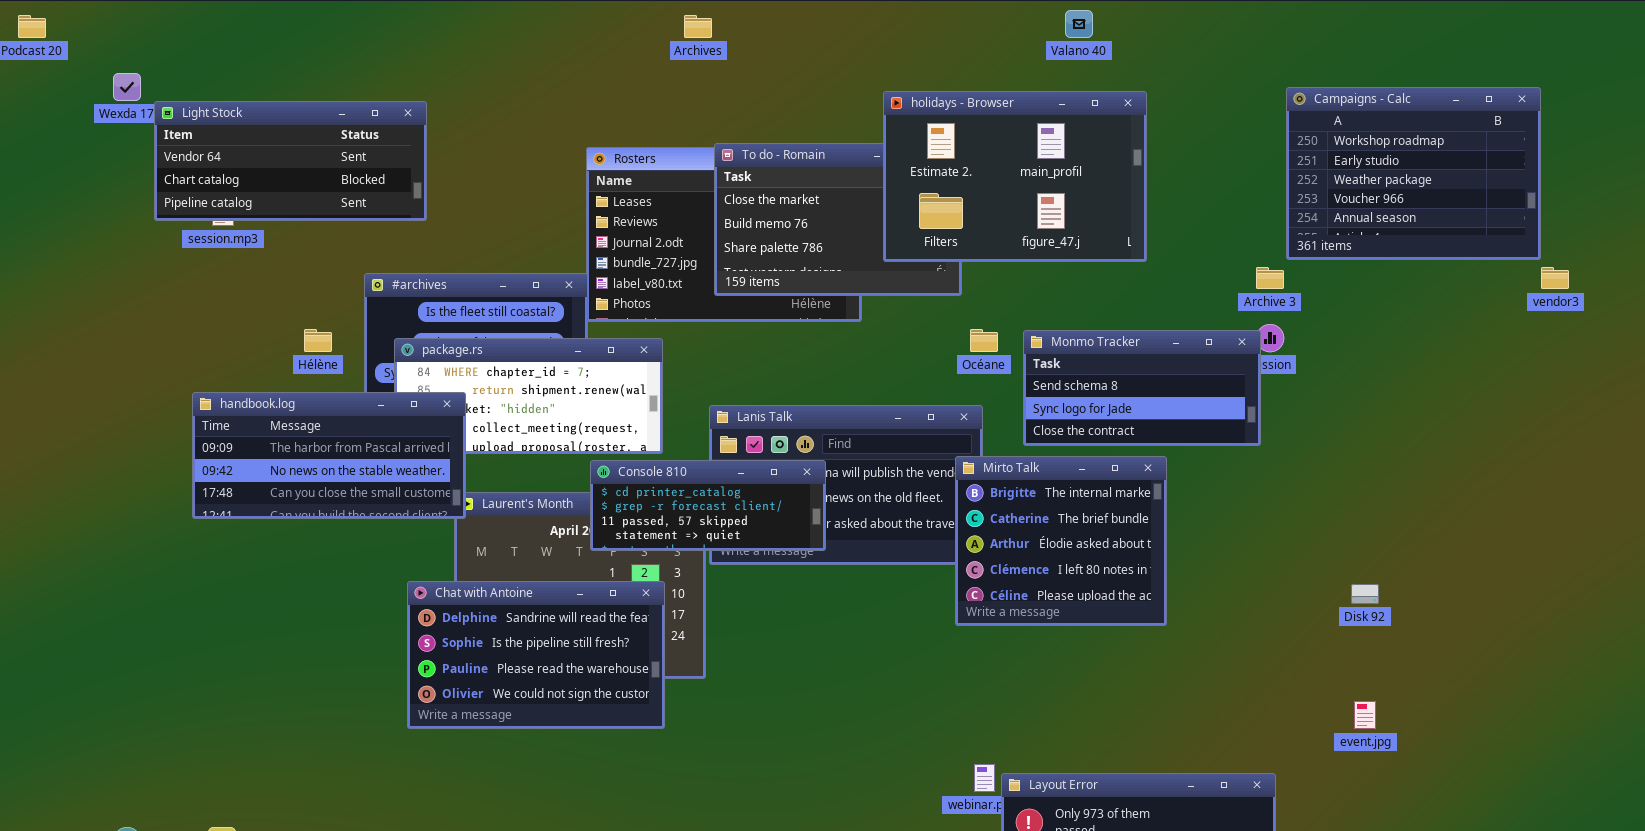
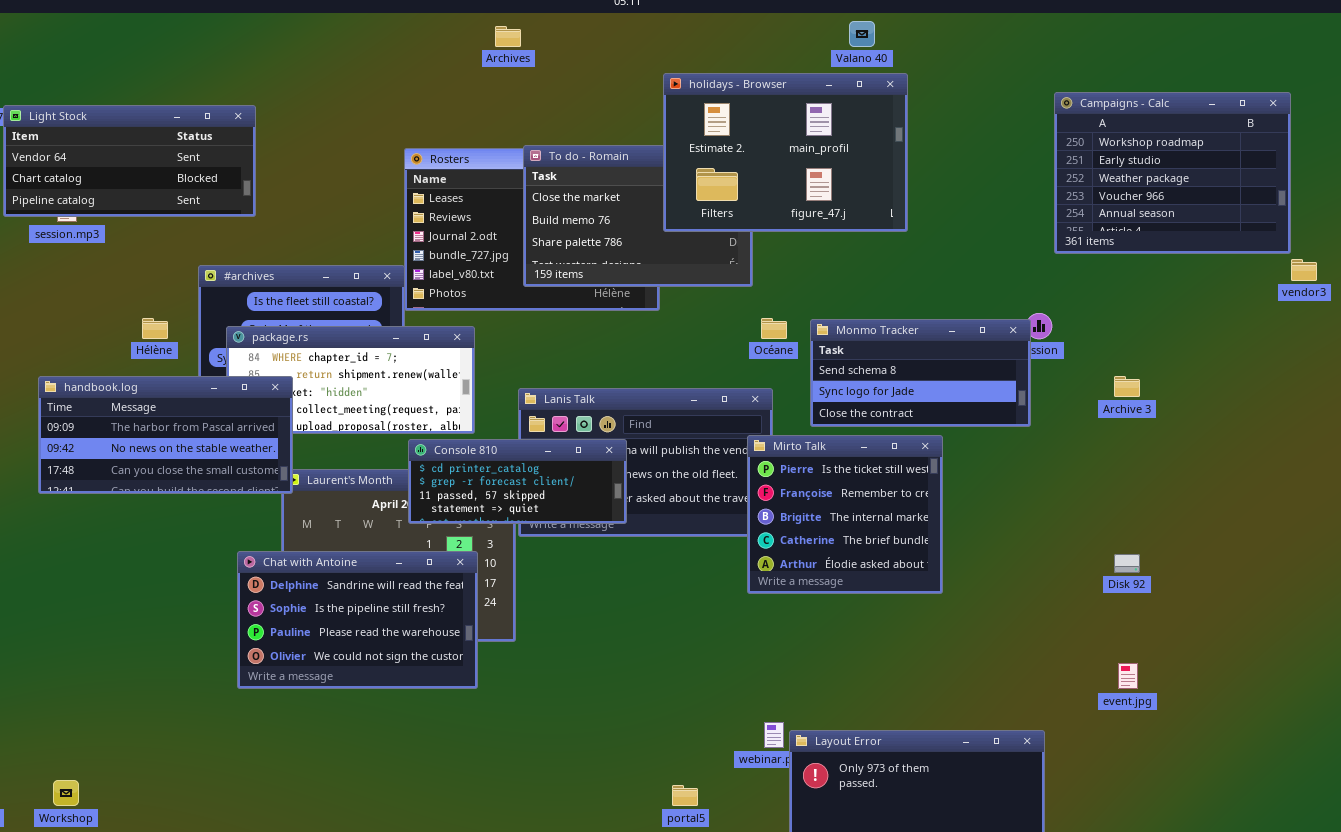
holidays - Browser: [883,91,1147,262] -> [663,73,908,232], moved
Archive 3: [1256,267,1284,289] -> [1114,376,1140,397], moved
Mirto Talk: [955,456,1167,626] -> [747,435,943,594], scrolled up 2 rows

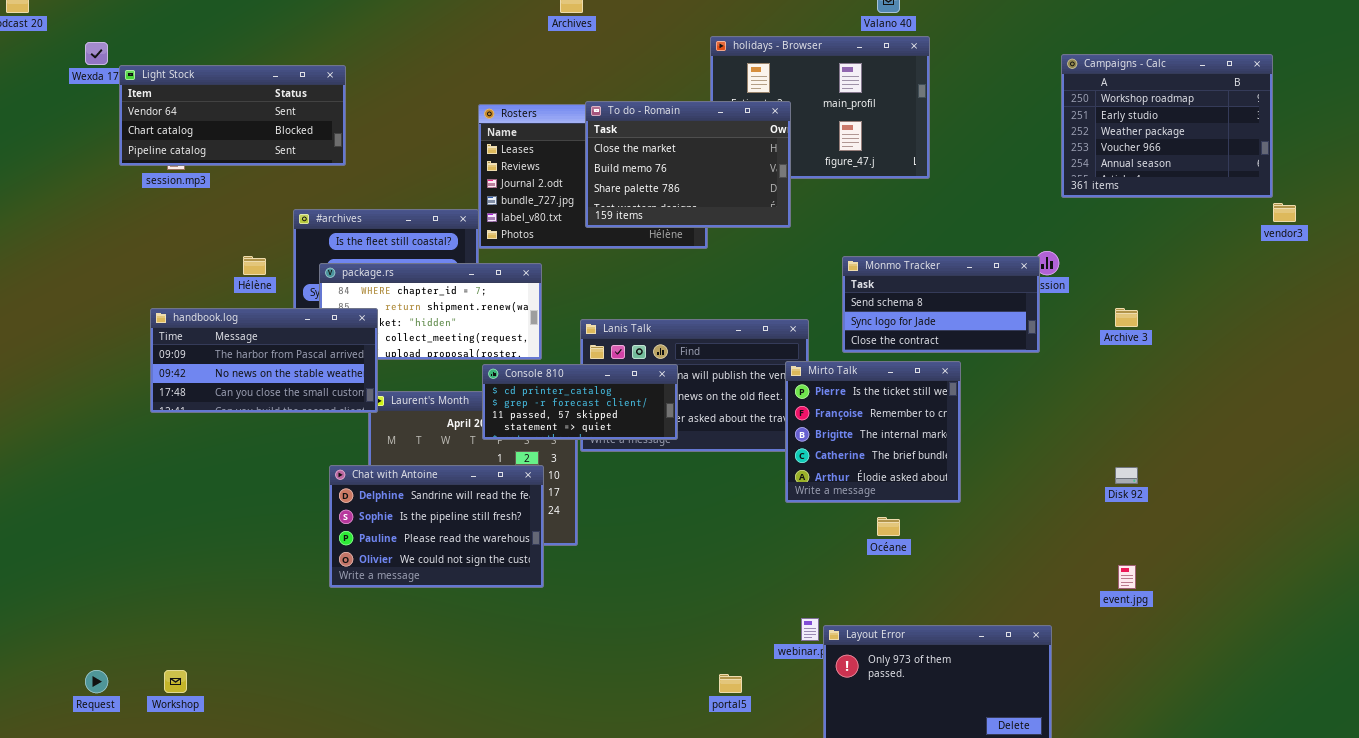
To do - Romain: [523,145,753,287] -> [585,101,791,228], raised
Océane: [761,318,787,339] -> [877,517,900,536], moved

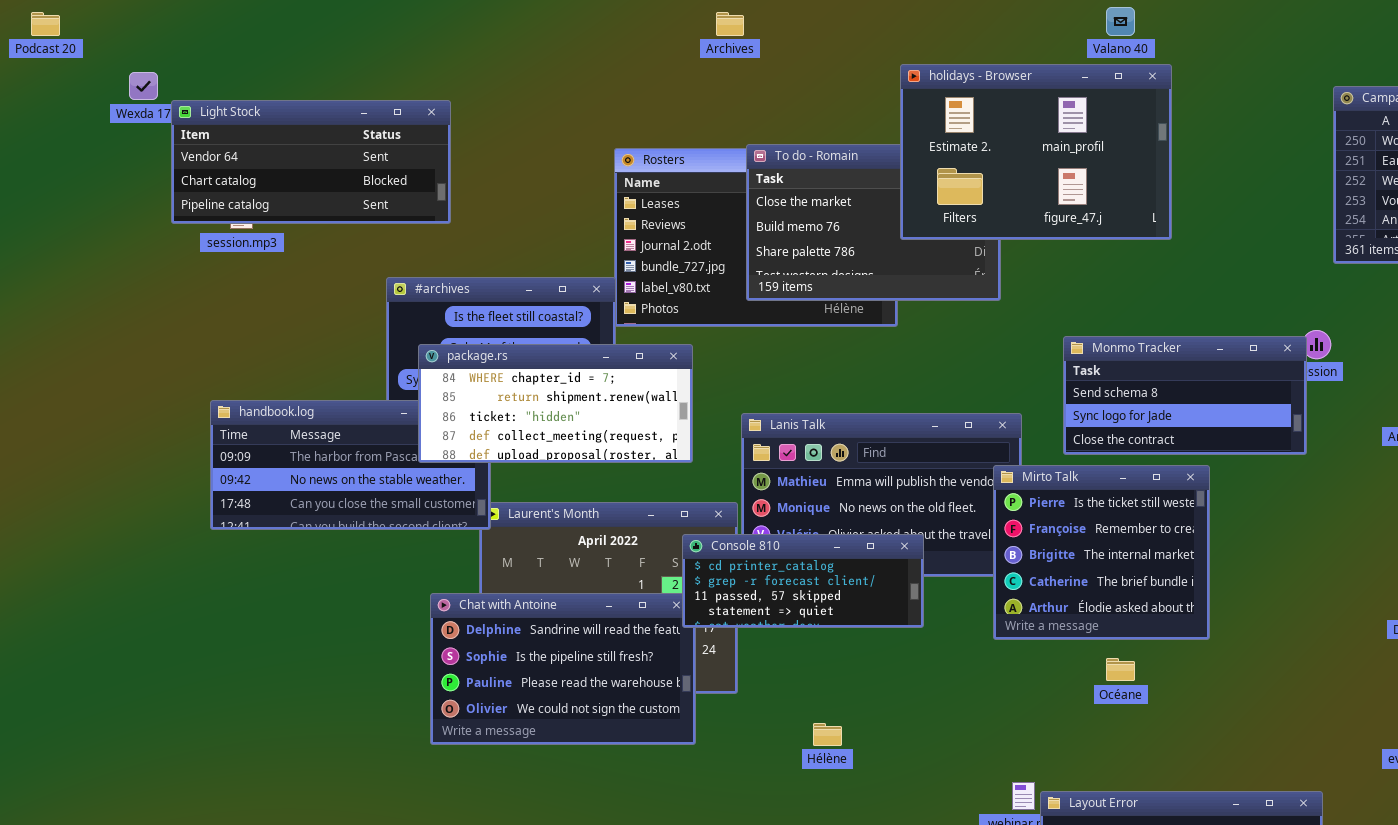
holidays - Browser: [710,36,930,179] -> [900,64,1172,240], raised
Hélène: [243,256,266,275] -> [813,723,842,746], moved
package.rs: [319,263,542,360] -> [418,344,693,463], raised
Console 810: [482,364,678,440] -> [682,534,924,628], moved

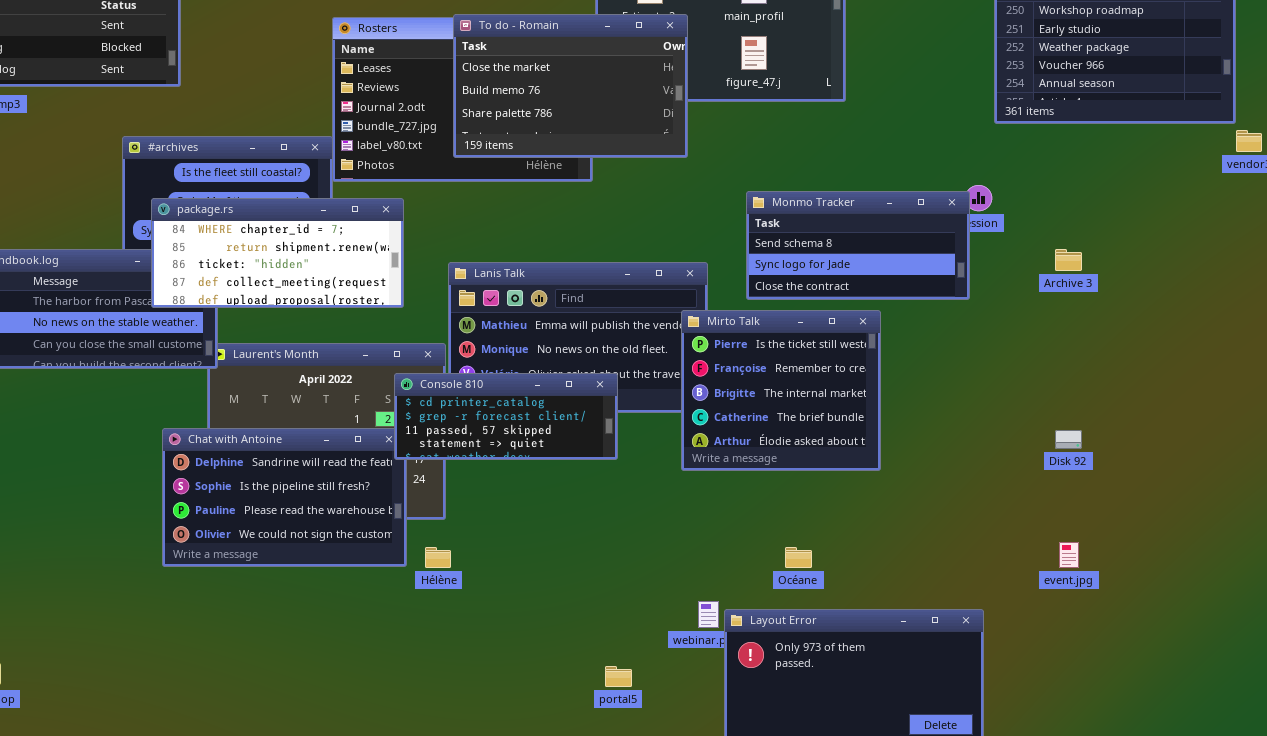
To do - Romain: [746,144,1001,301] -> [453,14,688,158], raised
Océane: [1106,658,1135,681] -> [785,547,812,568], moved
Hélène: [813,723,842,746] -> [425,547,451,568], moved

